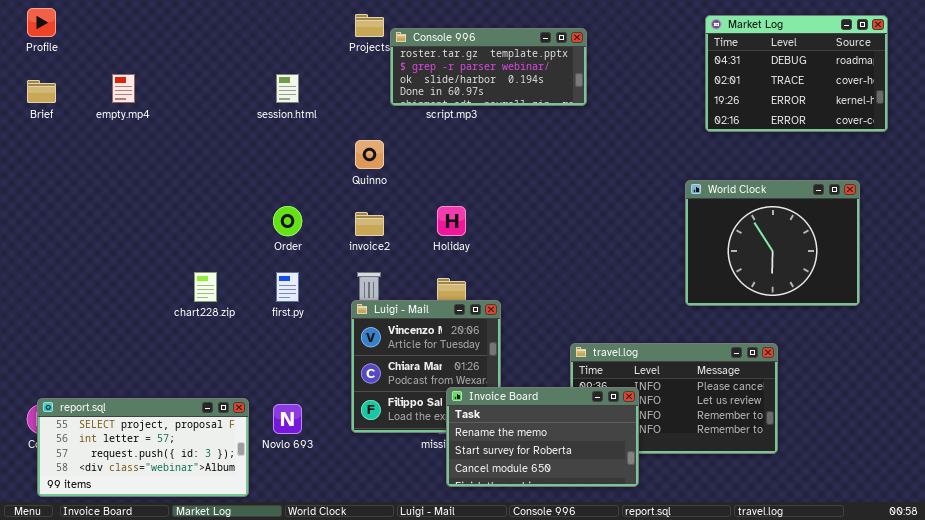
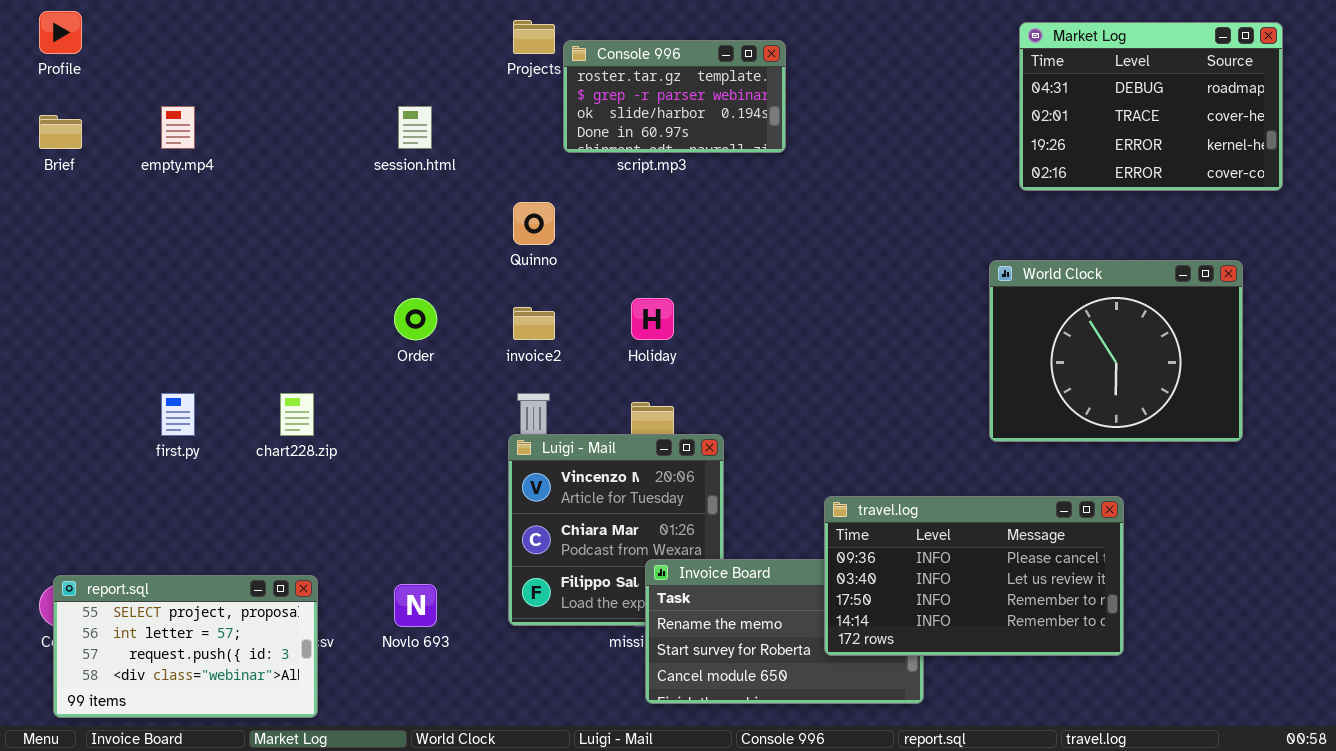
Console 996: [390,28,587,106] -> [563,40,786,153], resized
first.py: [276,272,299,302] -> [161,393,195,436], moved
travel.log: [570,343,778,454] -> [824,496,1124,656], raised
report.sql: [37,398,249,497] -> [53,575,318,718], resized

